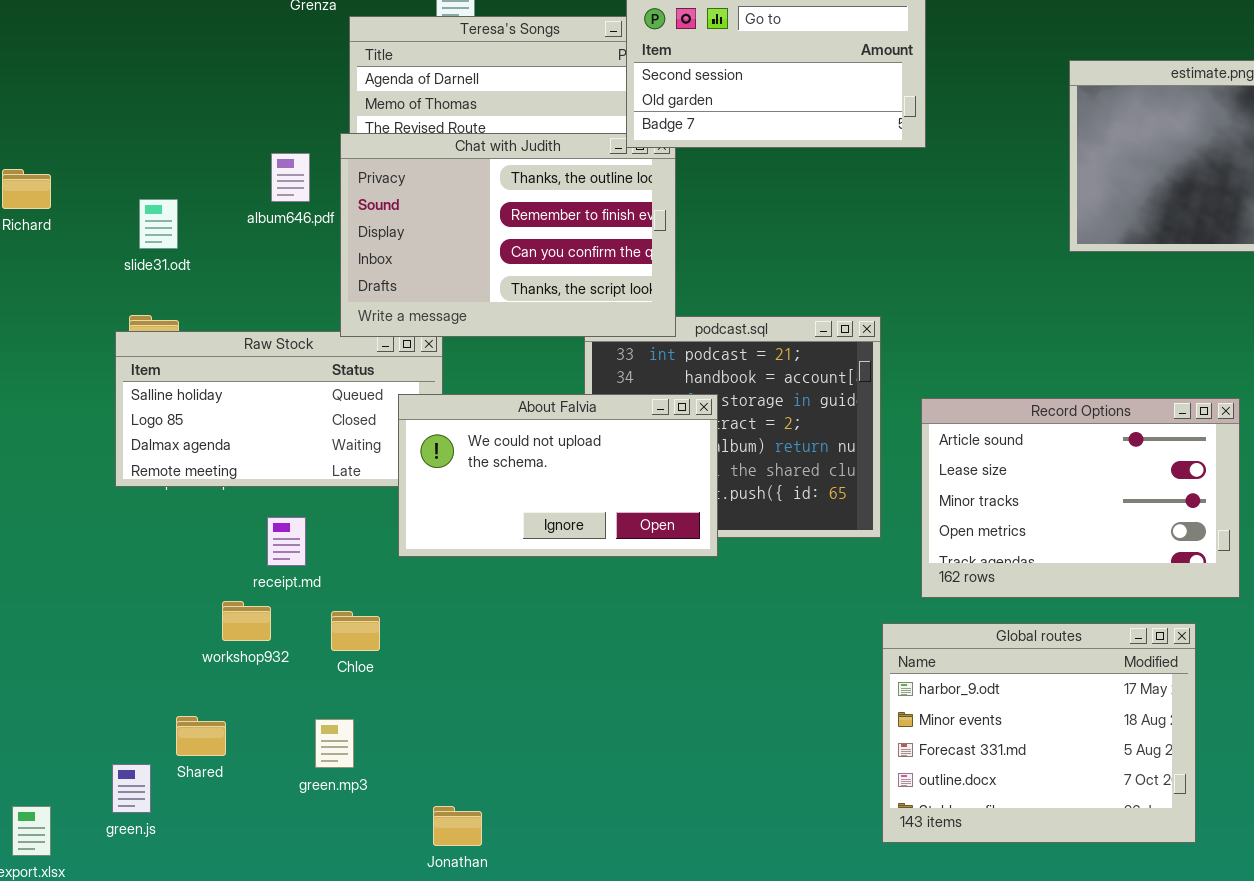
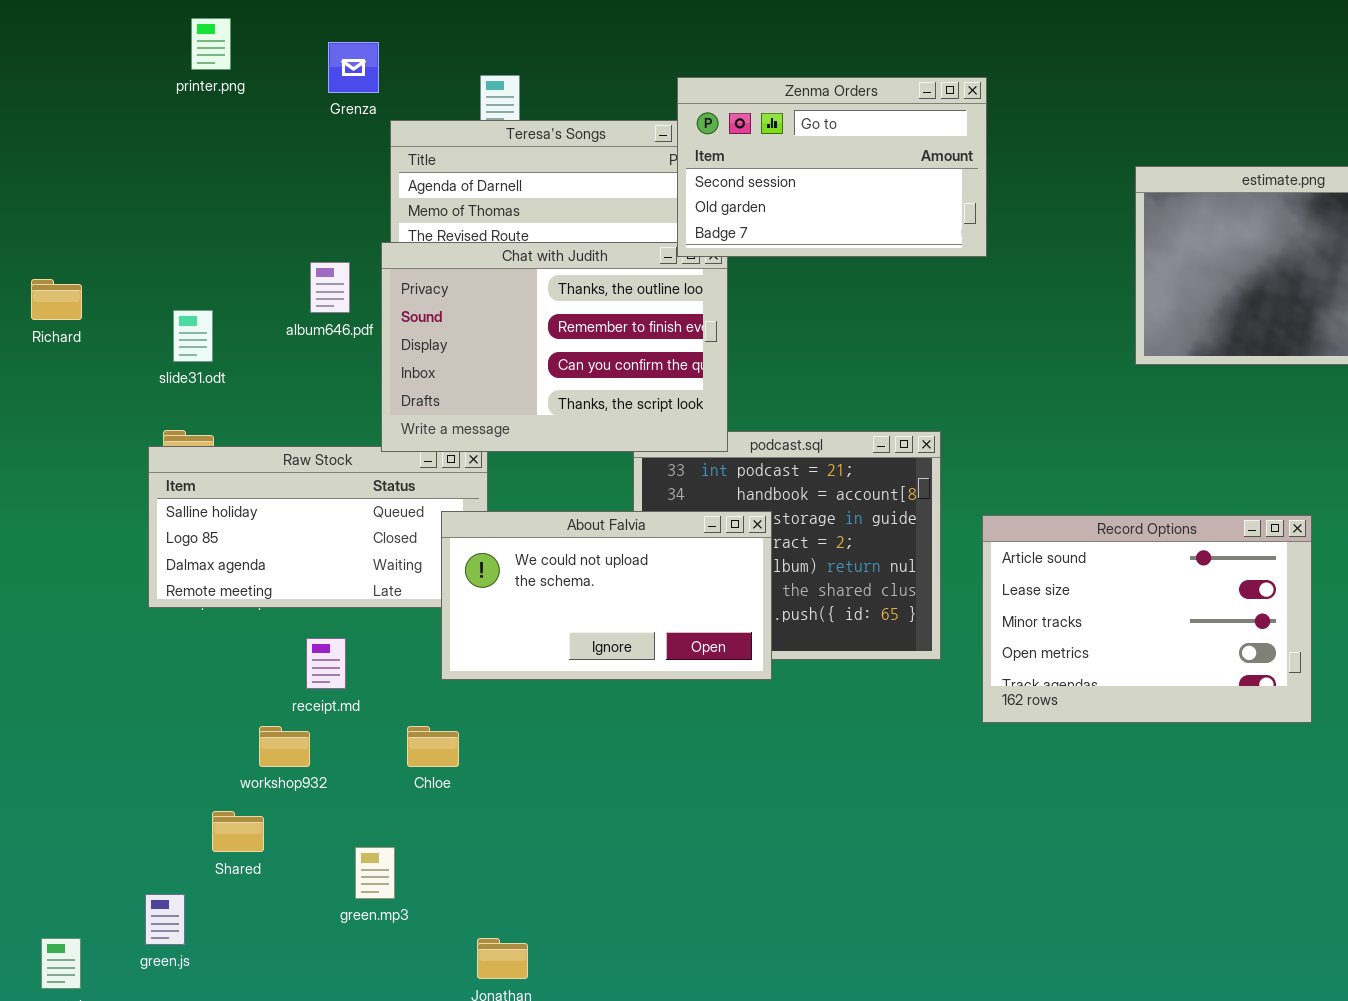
Chloe: [331,611,380,651] -> [407,726,459,767], moved
Global routes: [882,623,1196,843] -> none, closed
Shared: [176,716,226,756] -> [212,811,264,852], moved

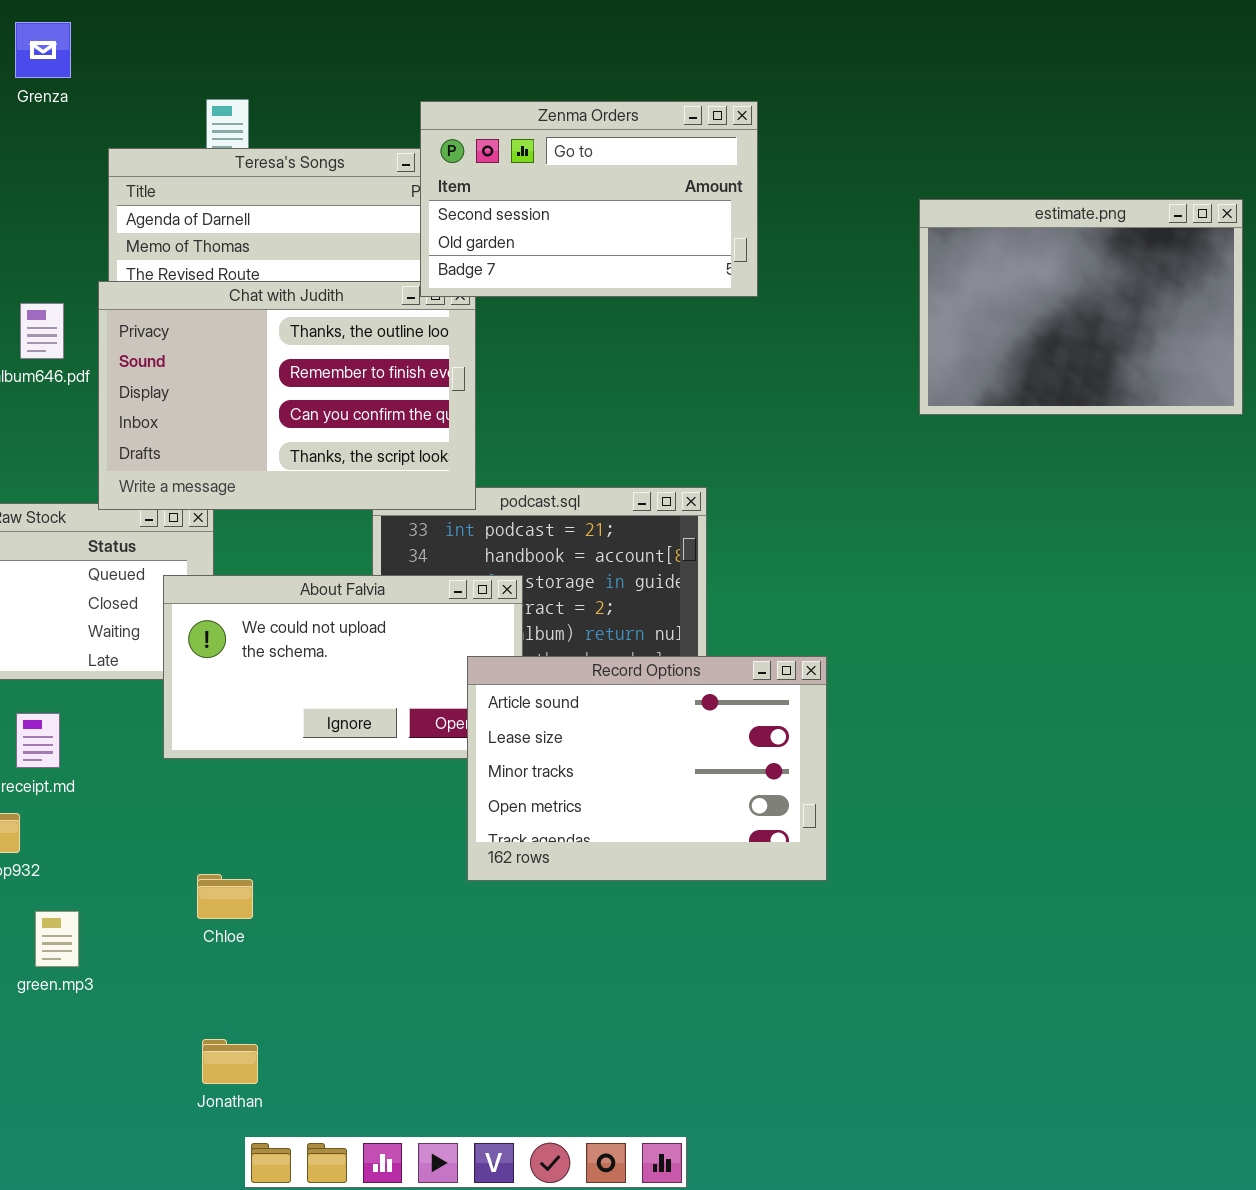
Grenza: [328,42,379,93] -> [15,22,71,78], moved
Record Options: [982,515,1312,723] -> [467,656,827,881], moved
Chloe: [407,726,459,767] -> [197,874,253,919], moved
green.mp3: [355,847,395,899] -> [35,911,79,967], moved

